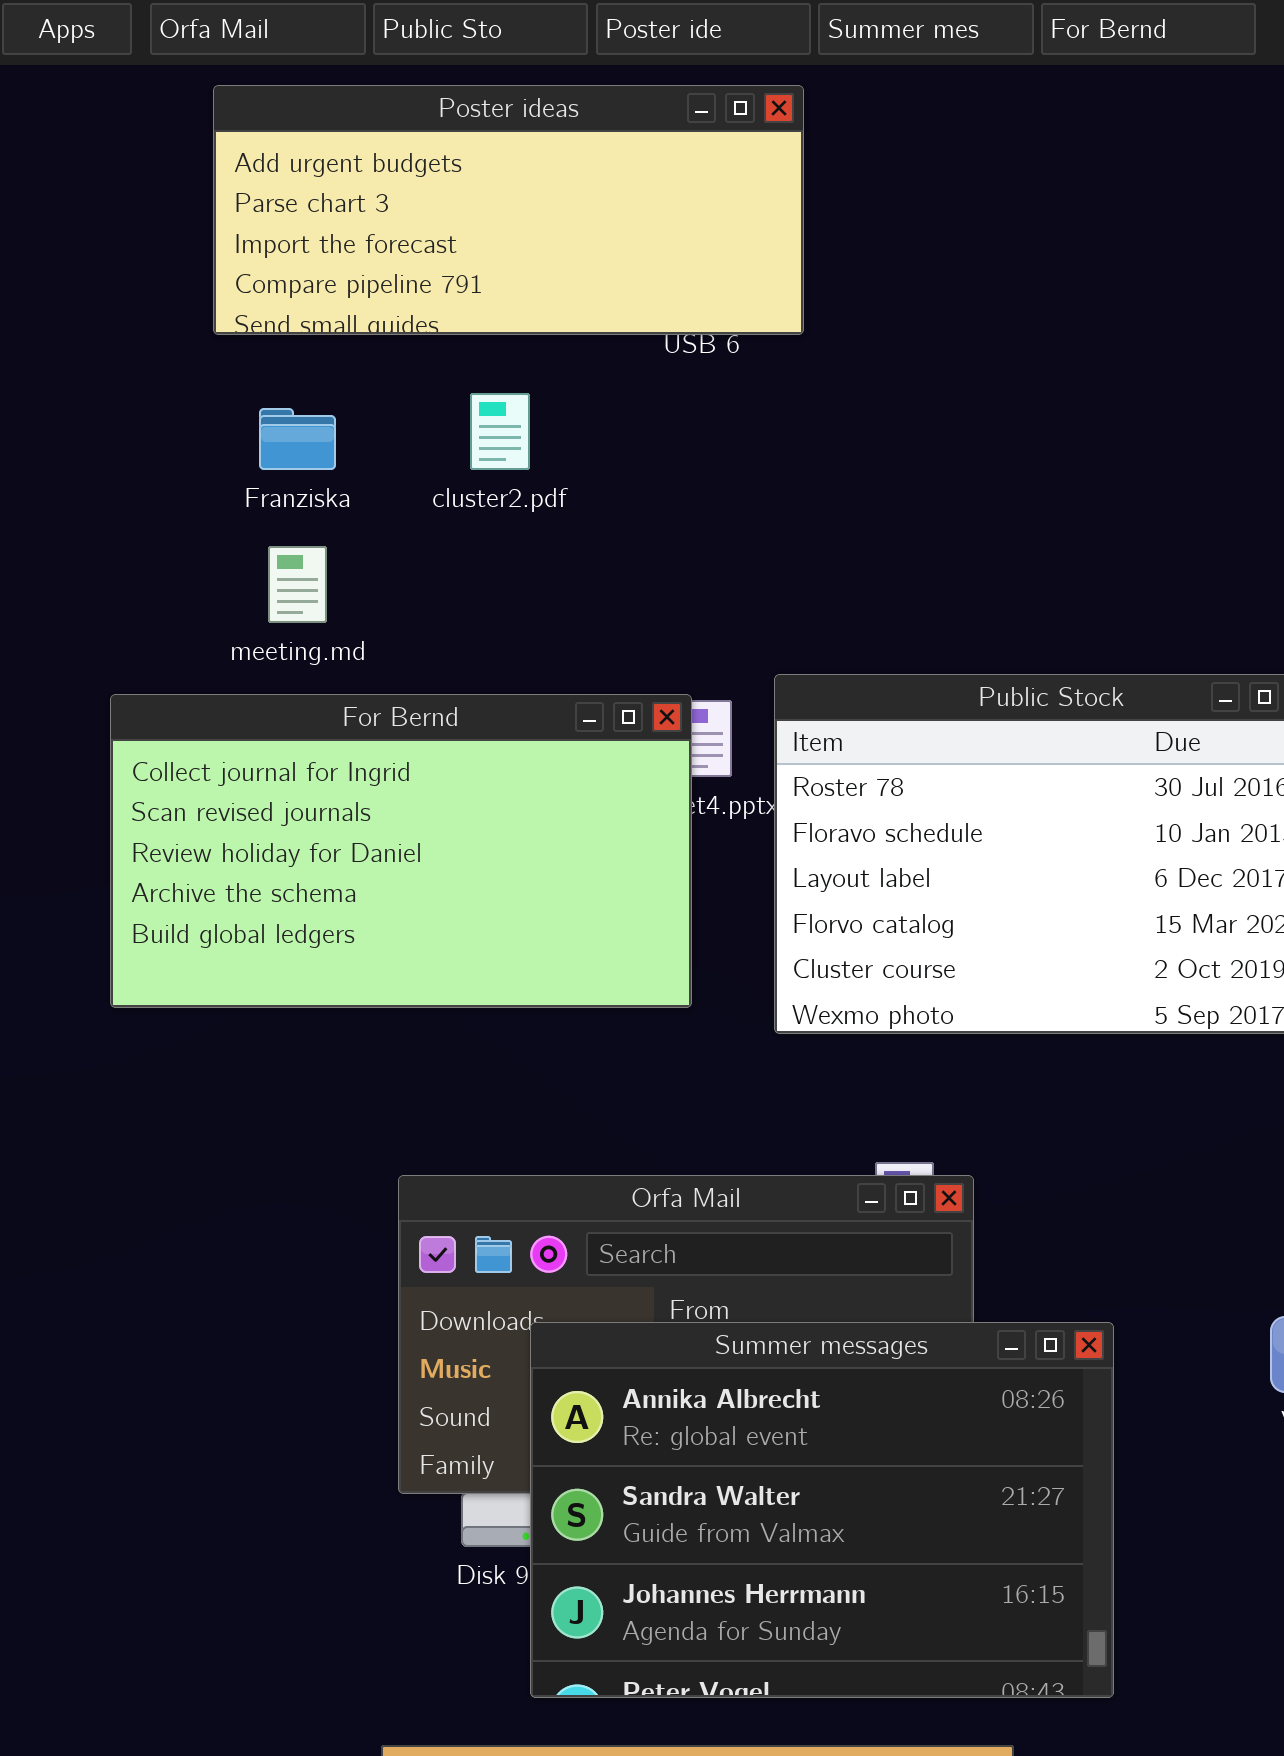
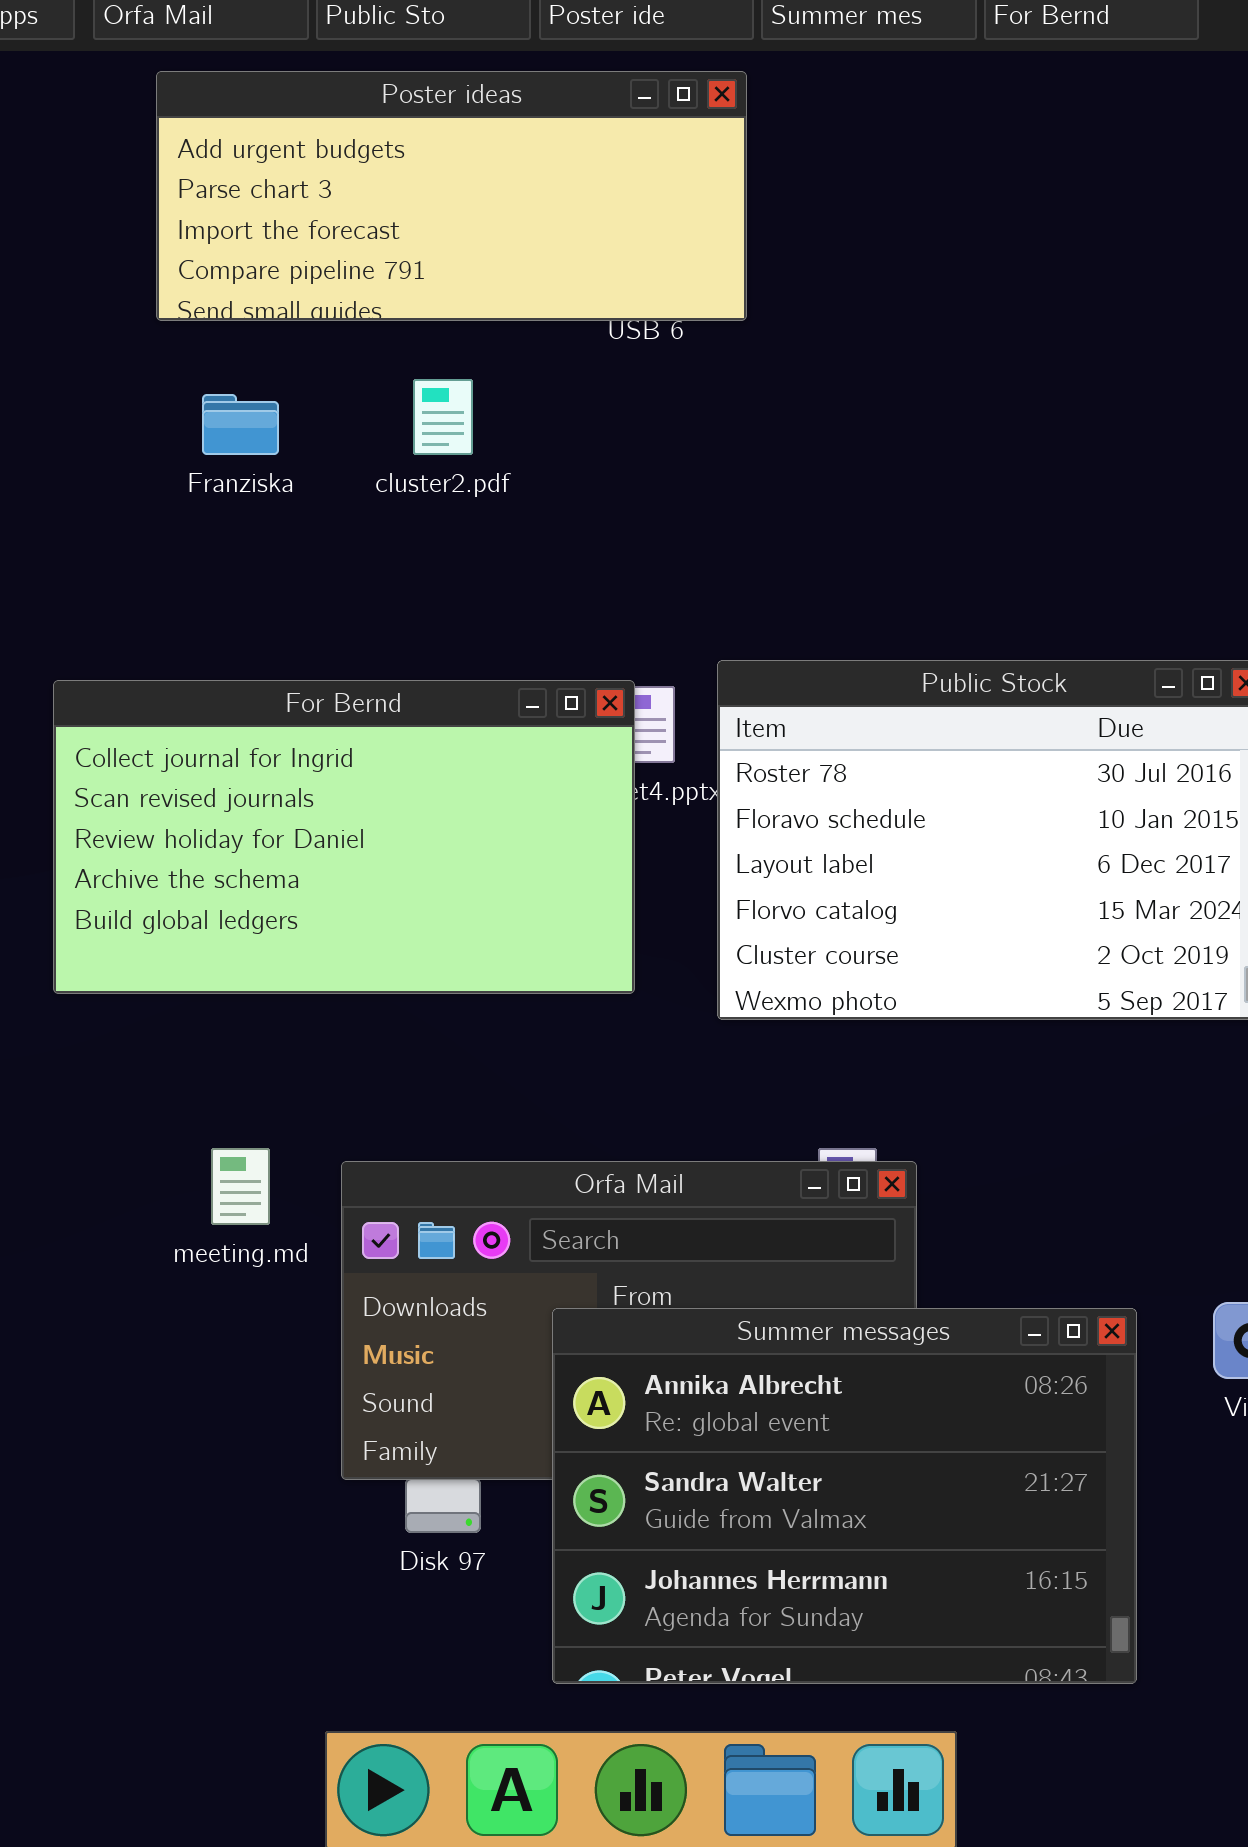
meeting.md: [268,546,327,623] -> [211,1148,270,1225], moved
Summer messages: [530,1322,1114,1698] -> [552,1308,1137,1684], moved

